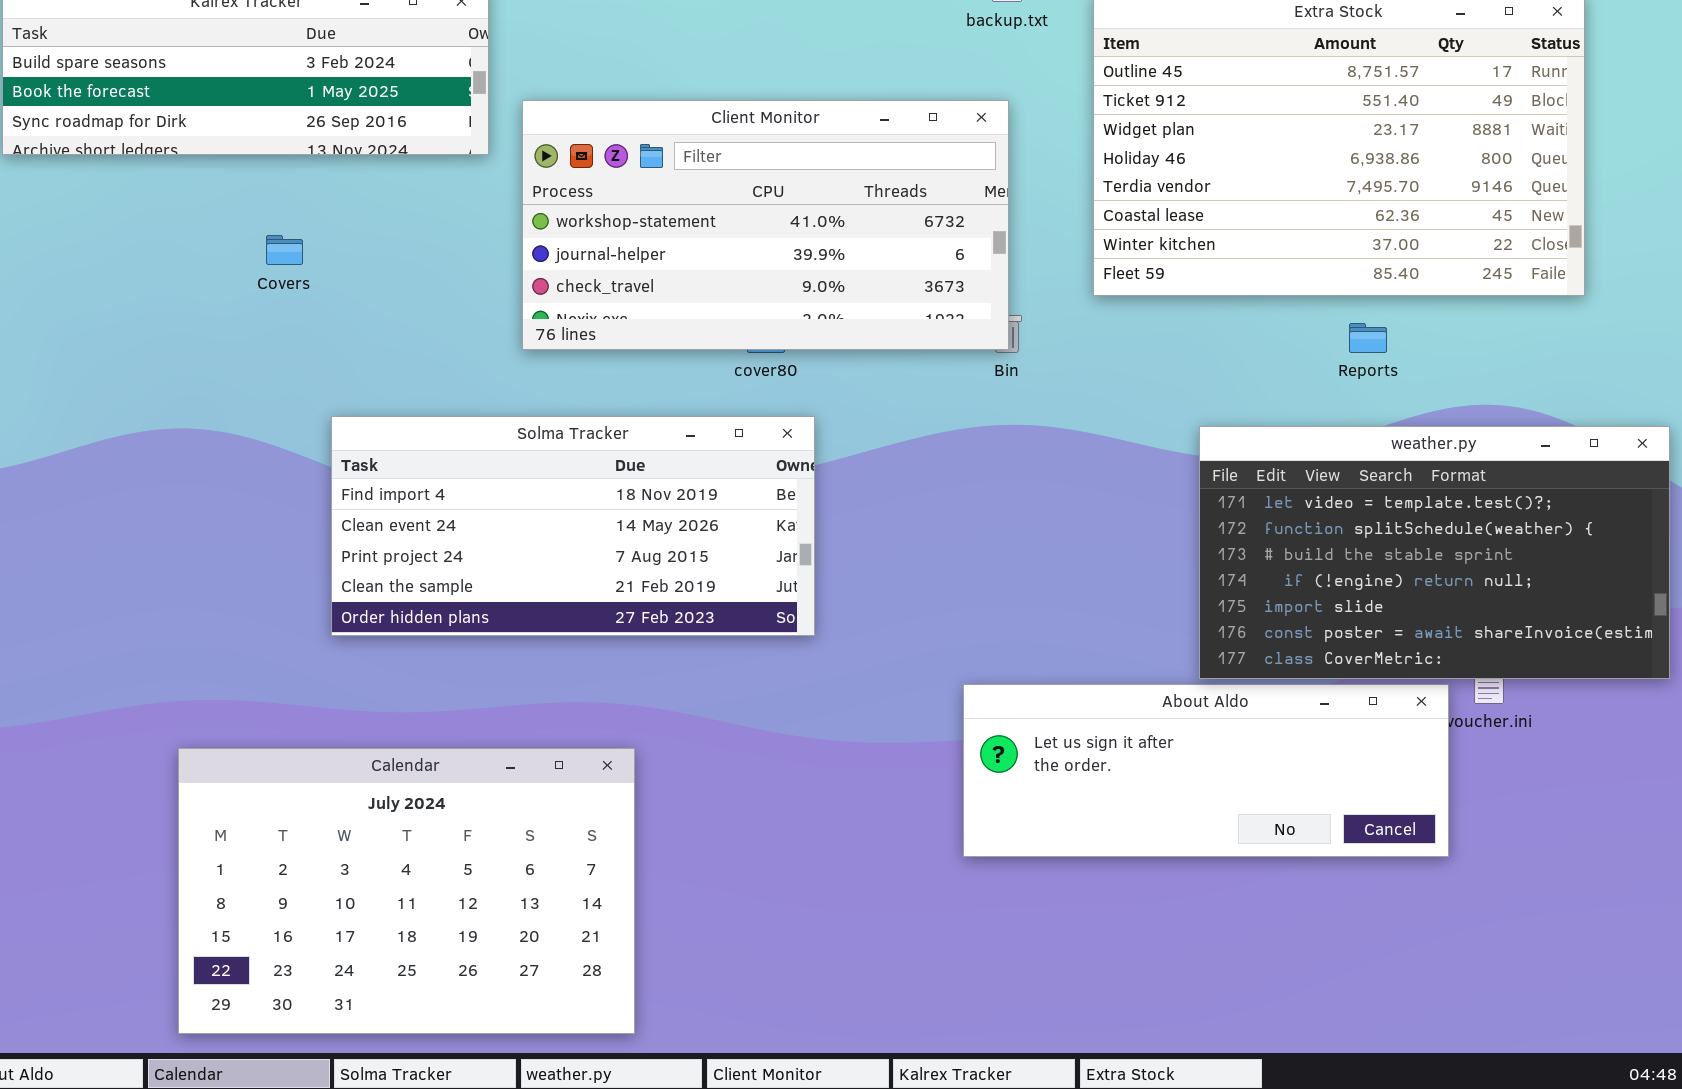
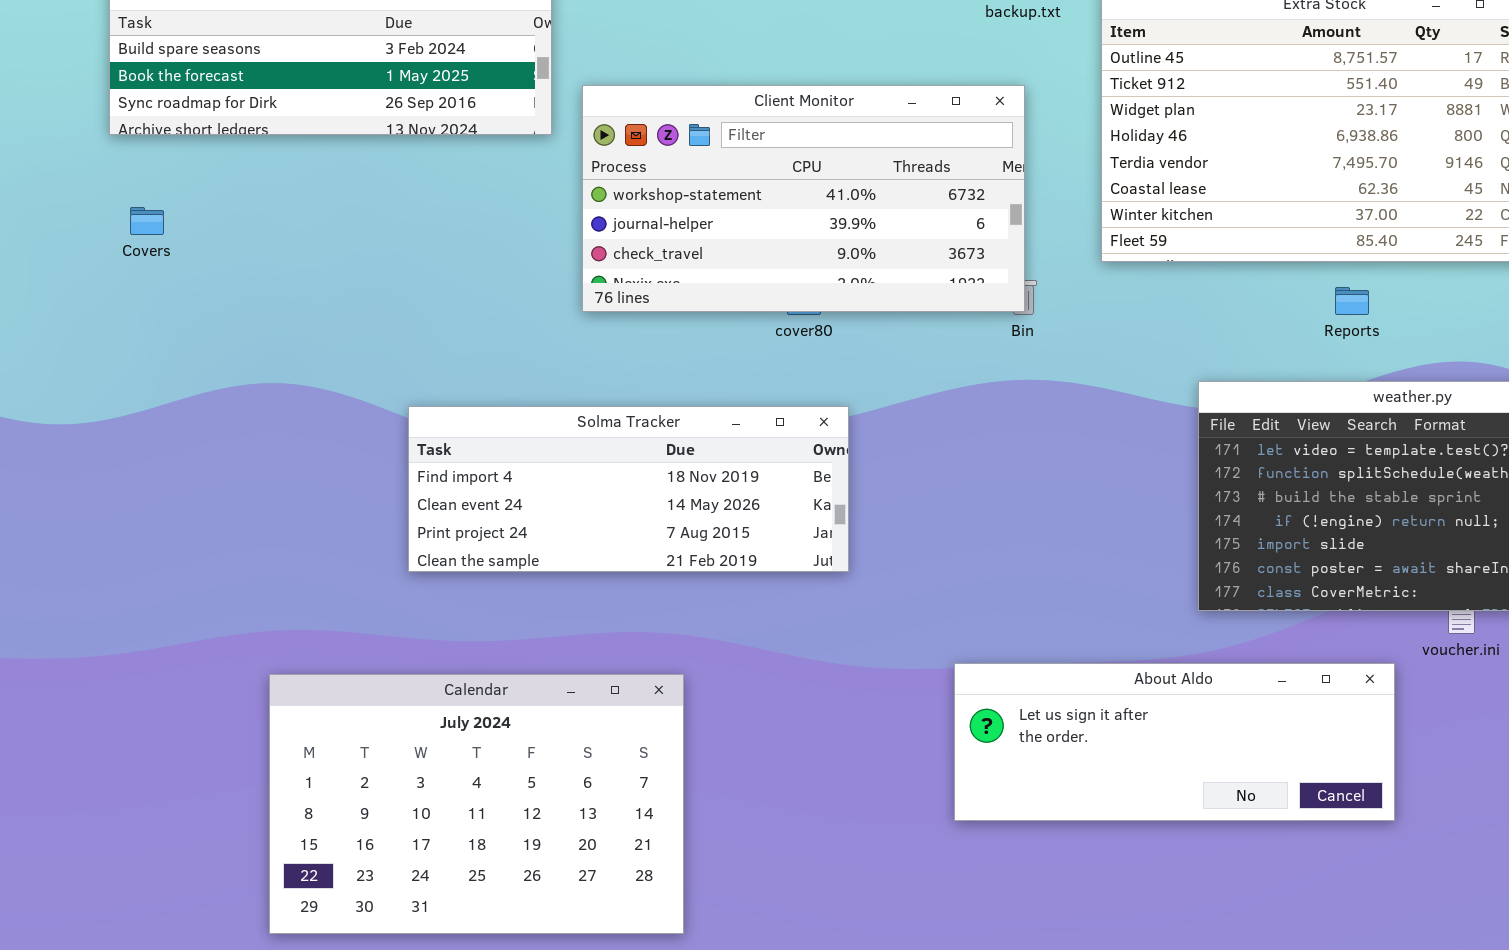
Covers: [266,235,303,265] -> [130,207,164,235], moved
Solma Tracker: [331,416,815,636] -> [408,406,849,572], resized
About Aldo: [963,684,1449,857] -> [954,663,1395,821], moved

